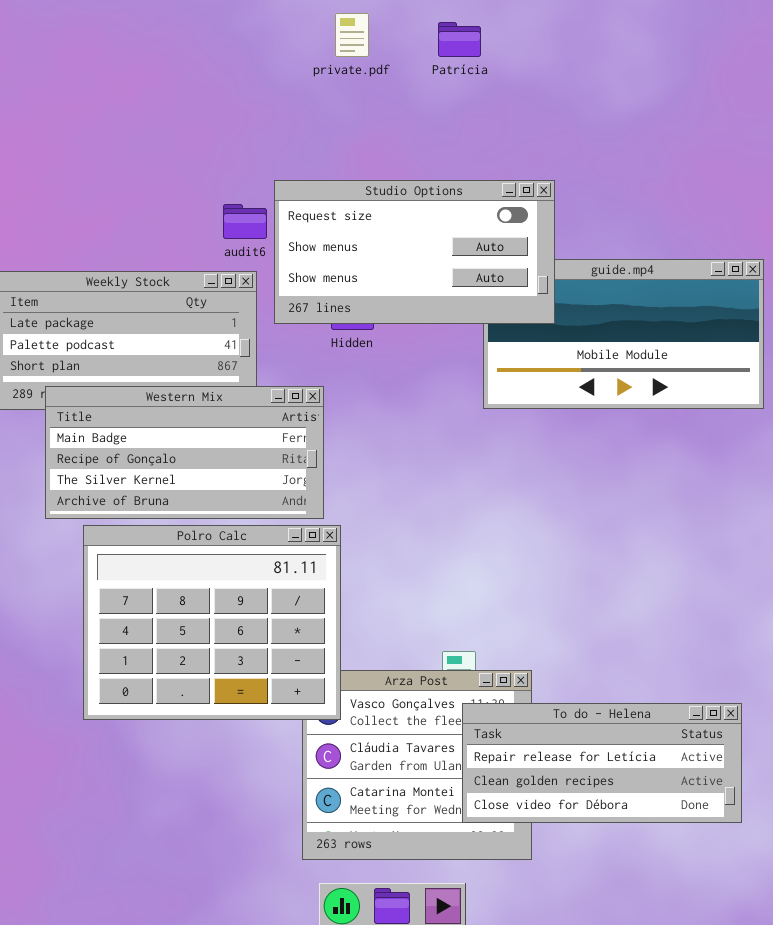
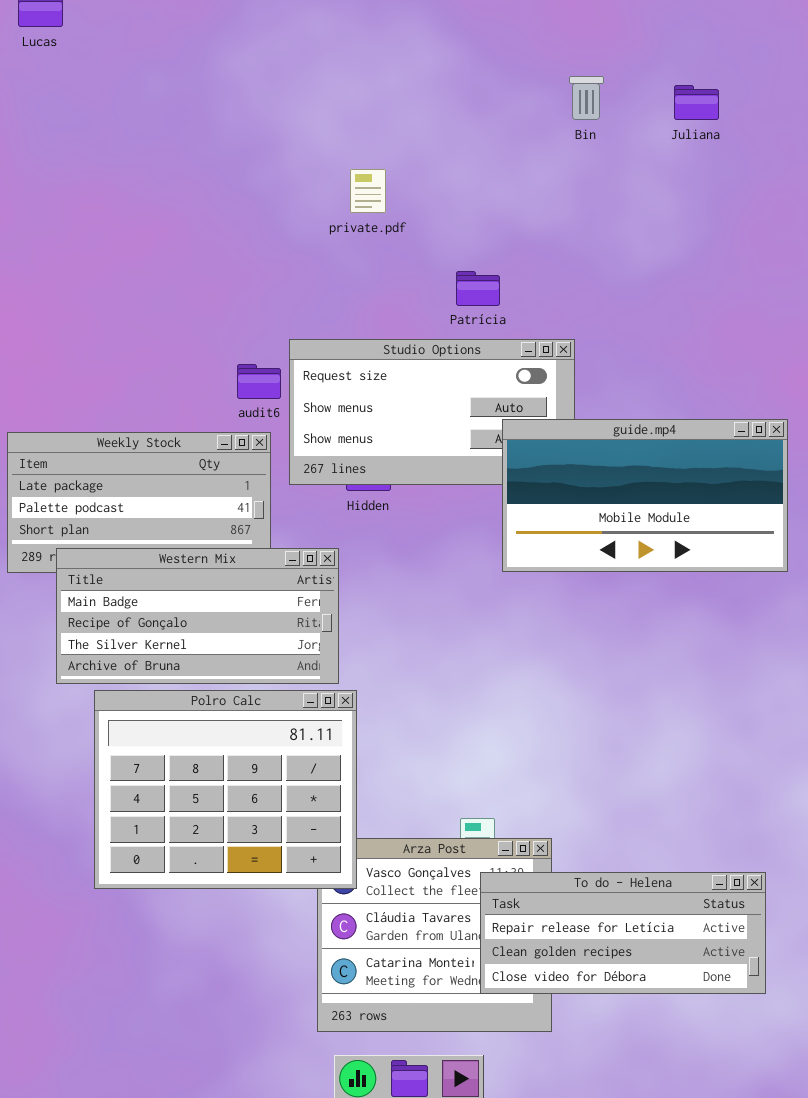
Patrícia: [438,22,481,57] -> [456,271,500,306], moved
guide.mp4: [483,259,764,409] -> [502,419,788,572], raised

